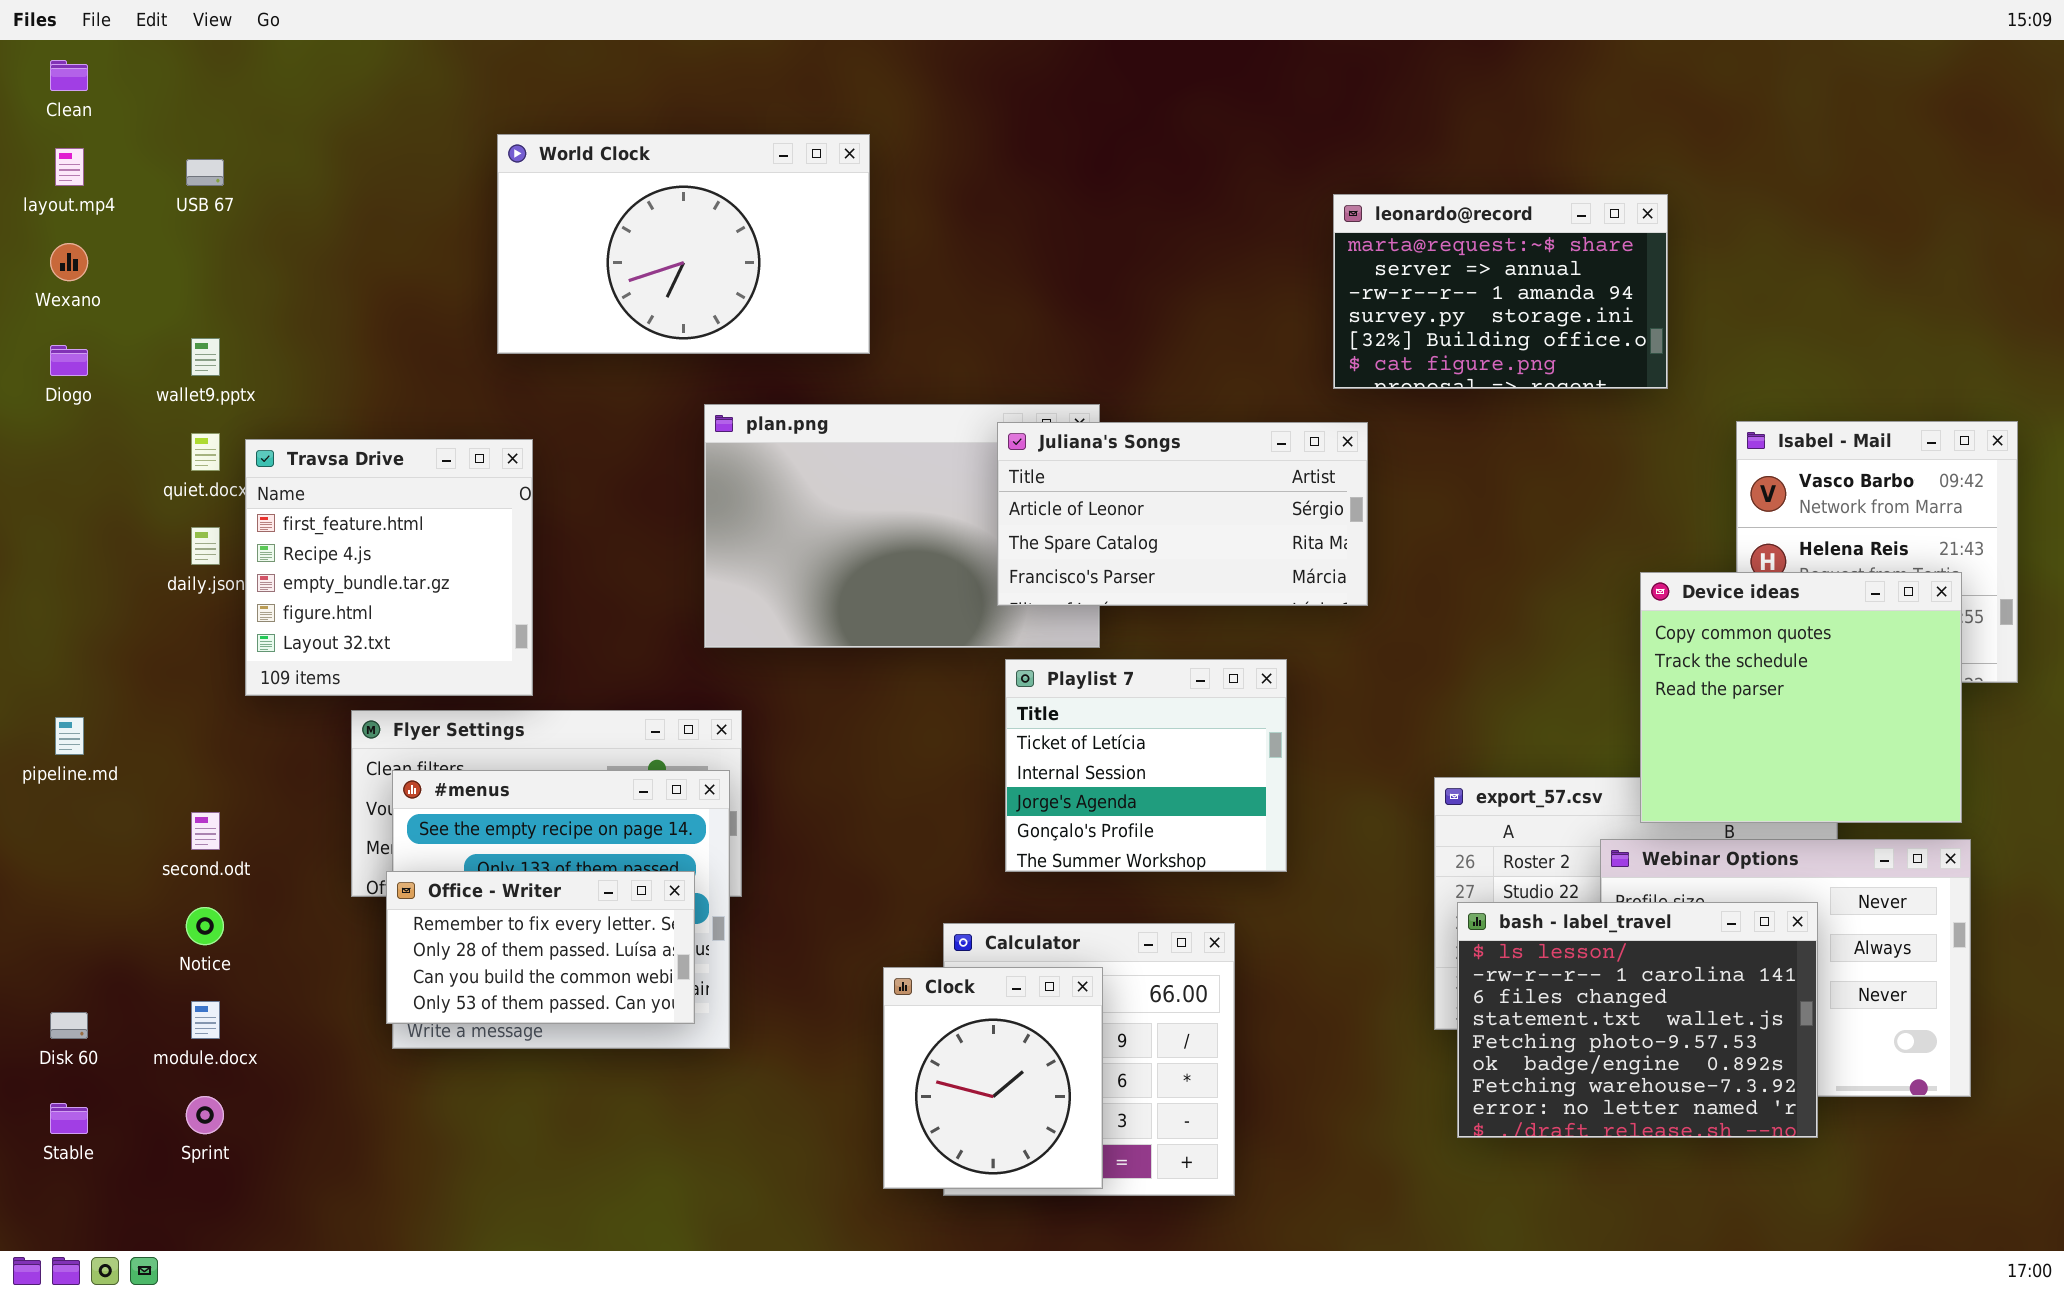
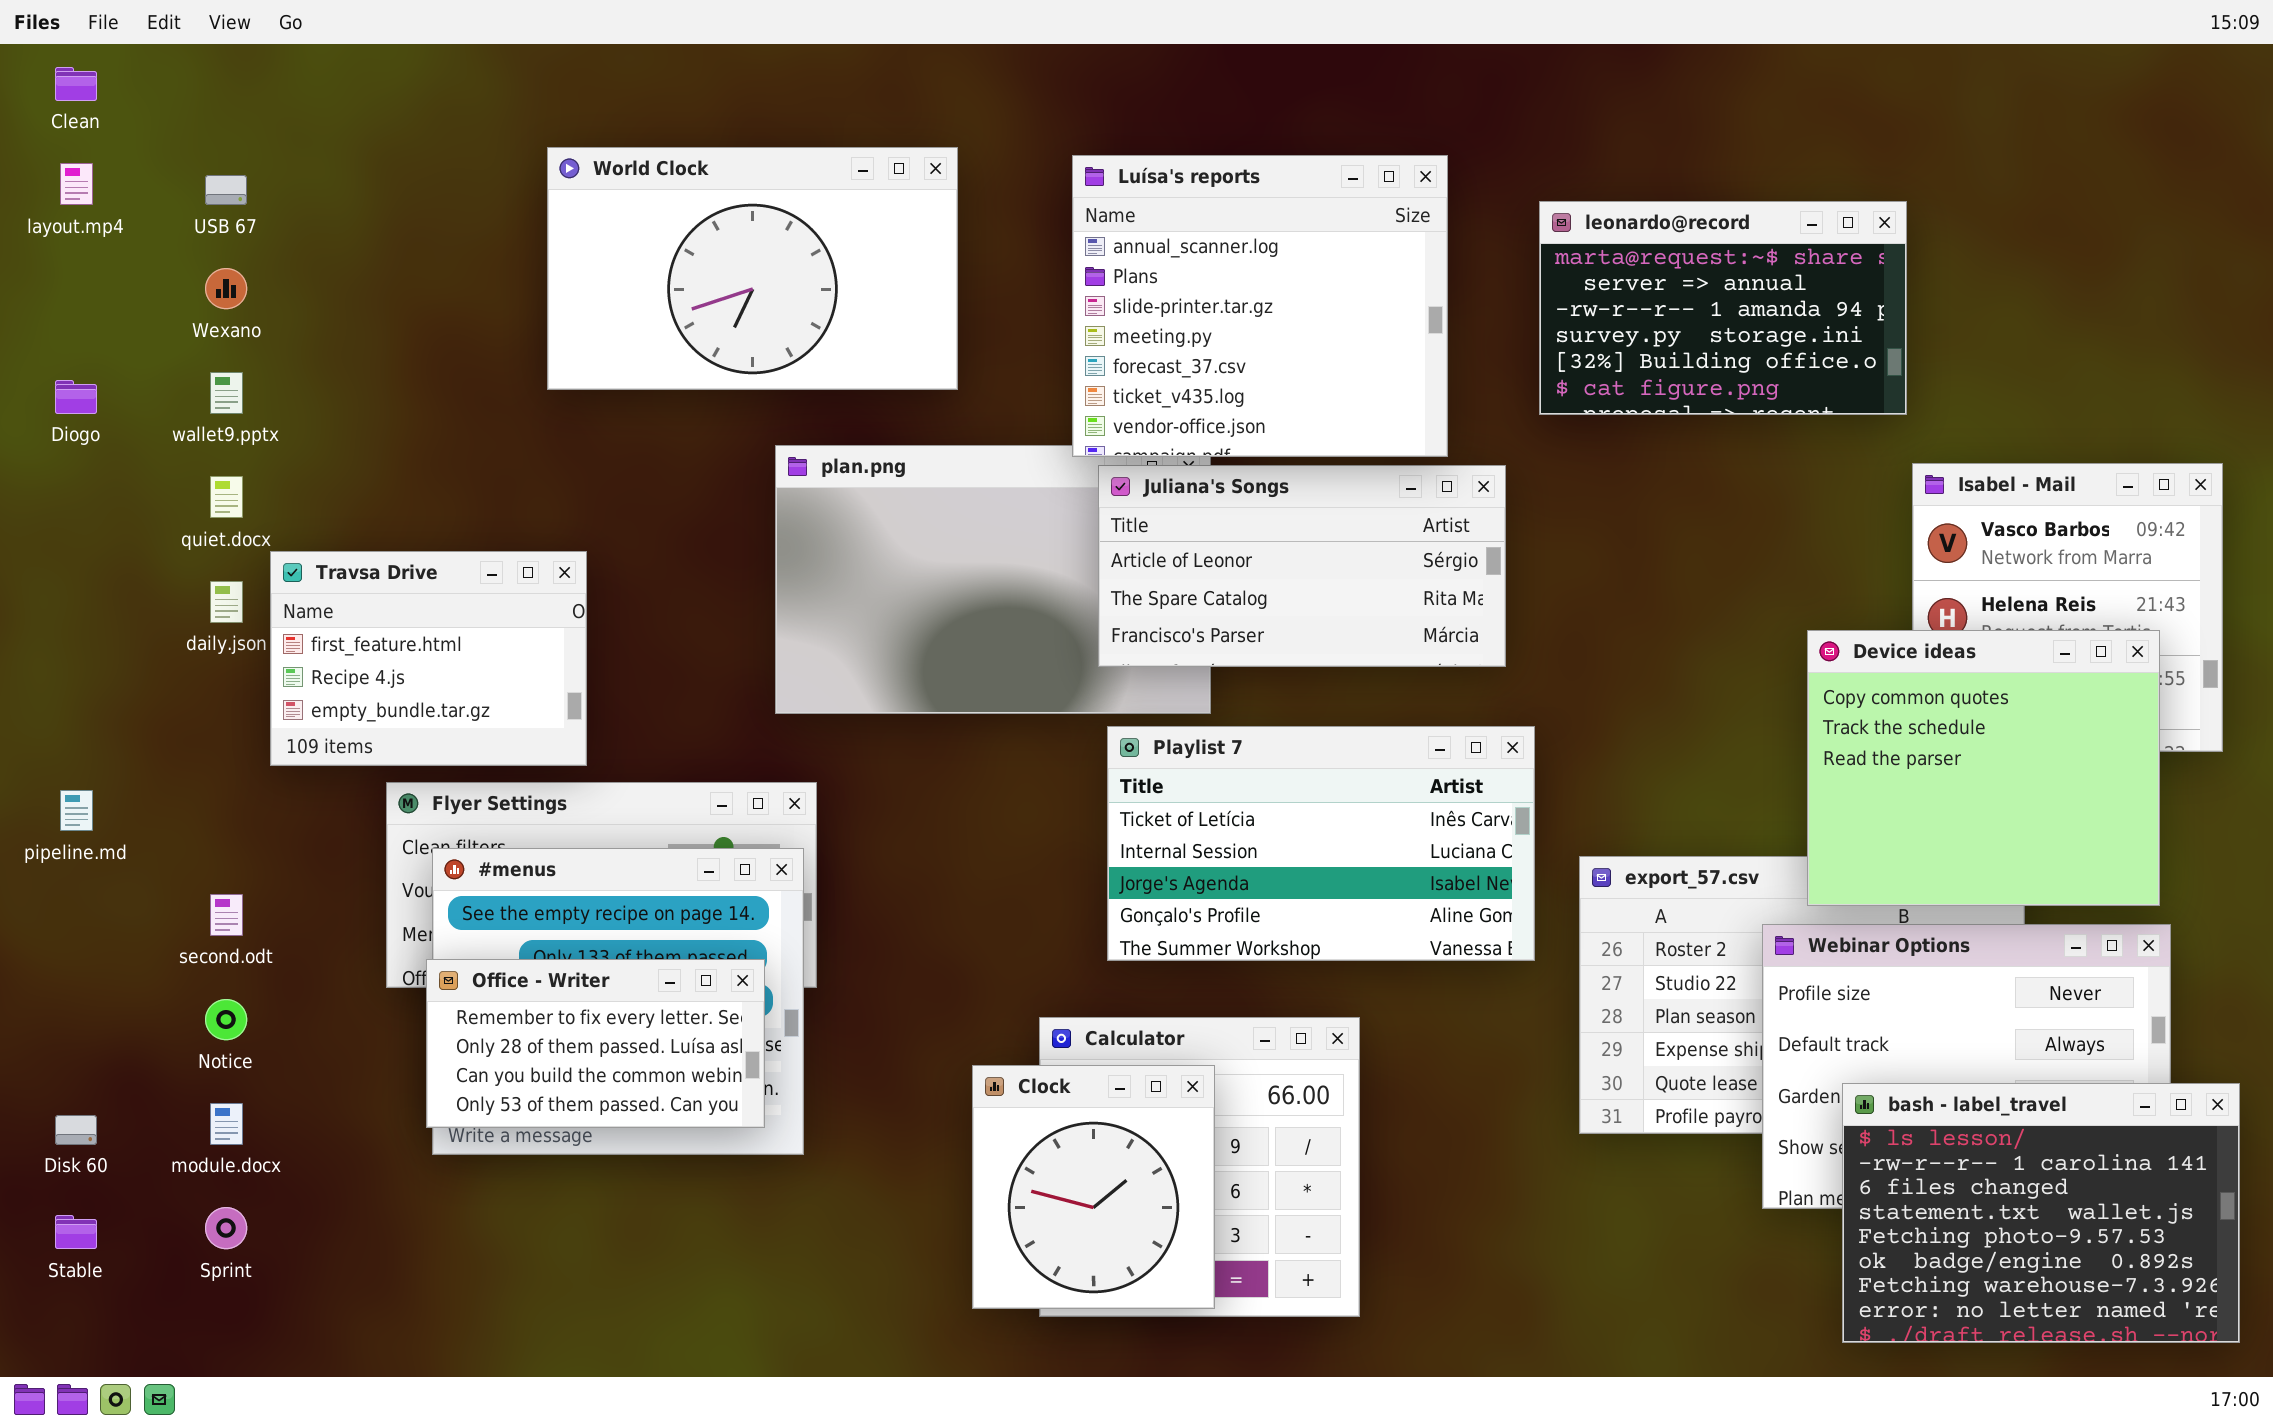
Luísa's reports: none -> [1072,155,1448,457], opened
leonardo@record: [1333,194,1668,389] -> [1539,201,1907,415], moved
Wexano: [50,243,88,281] -> [205,268,247,309], moved
Travsa Drive: [245,439,533,696] -> [270,551,587,766], resized
Playlist 7: [1005,659,1287,872] -> [1107,726,1535,961], resized
bash - label_travel: [1457,902,1818,1138] -> [1842,1083,2240,1343], moved

